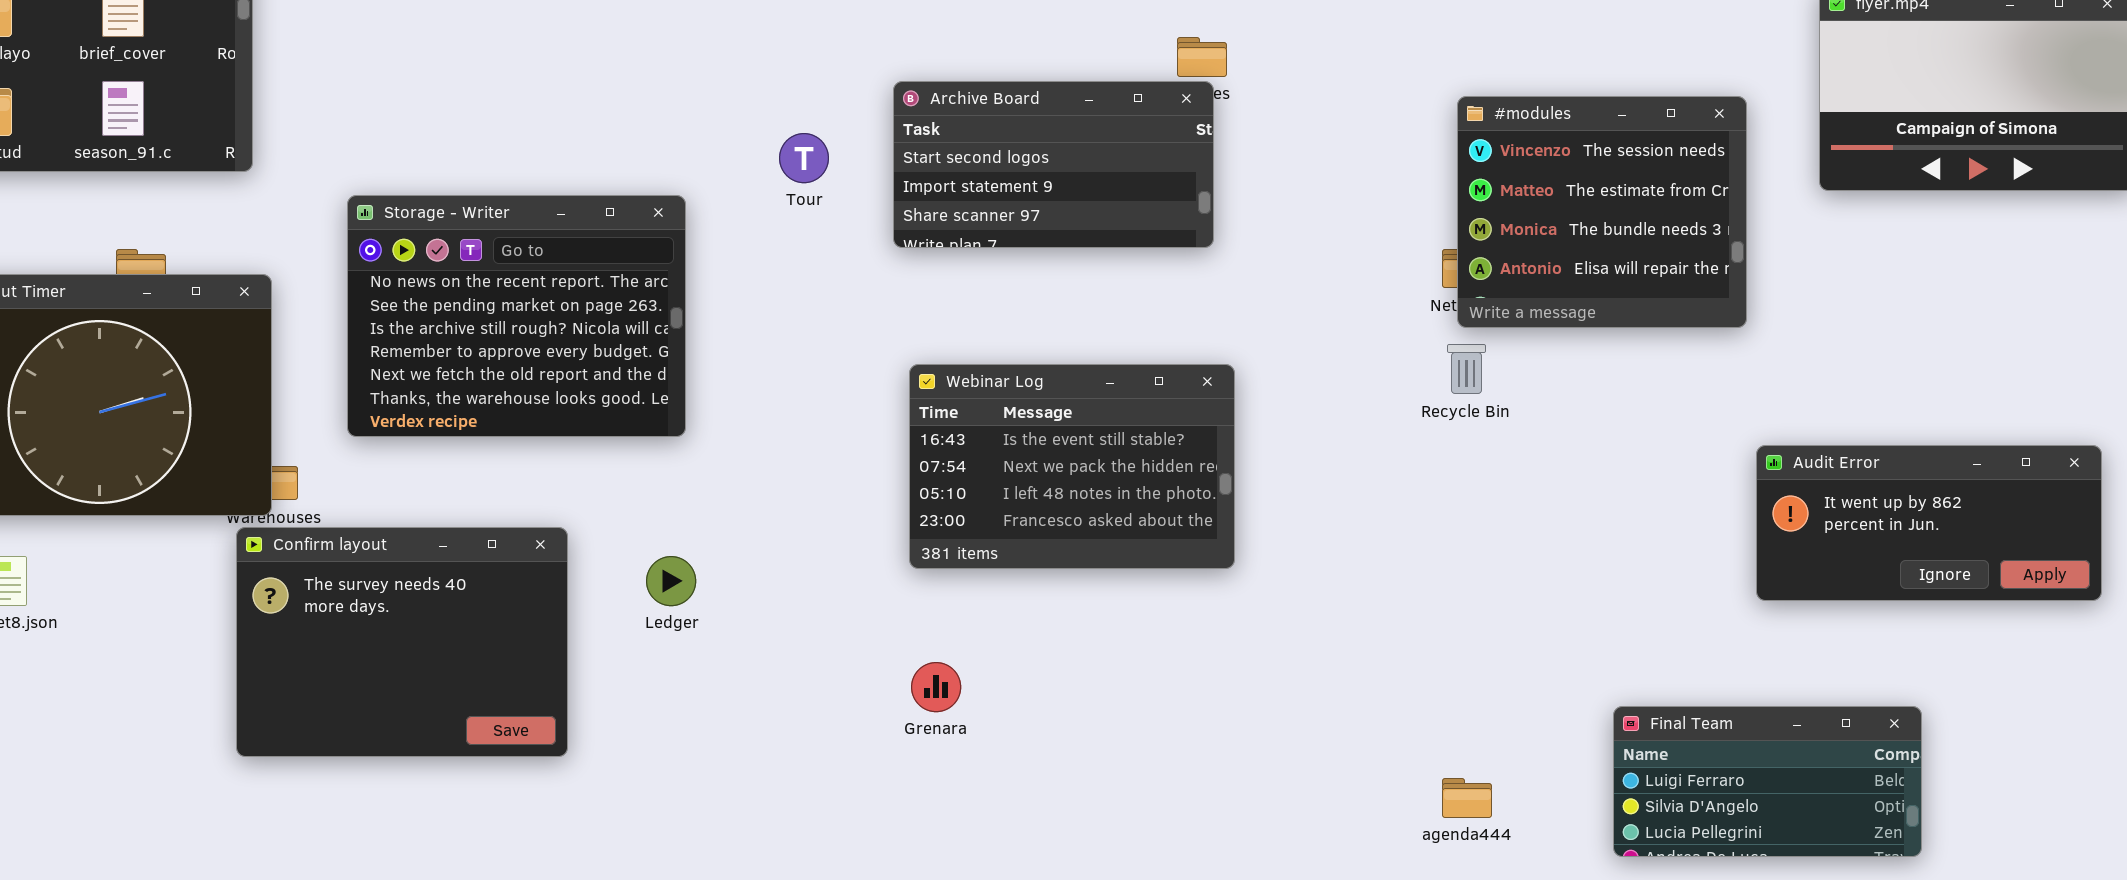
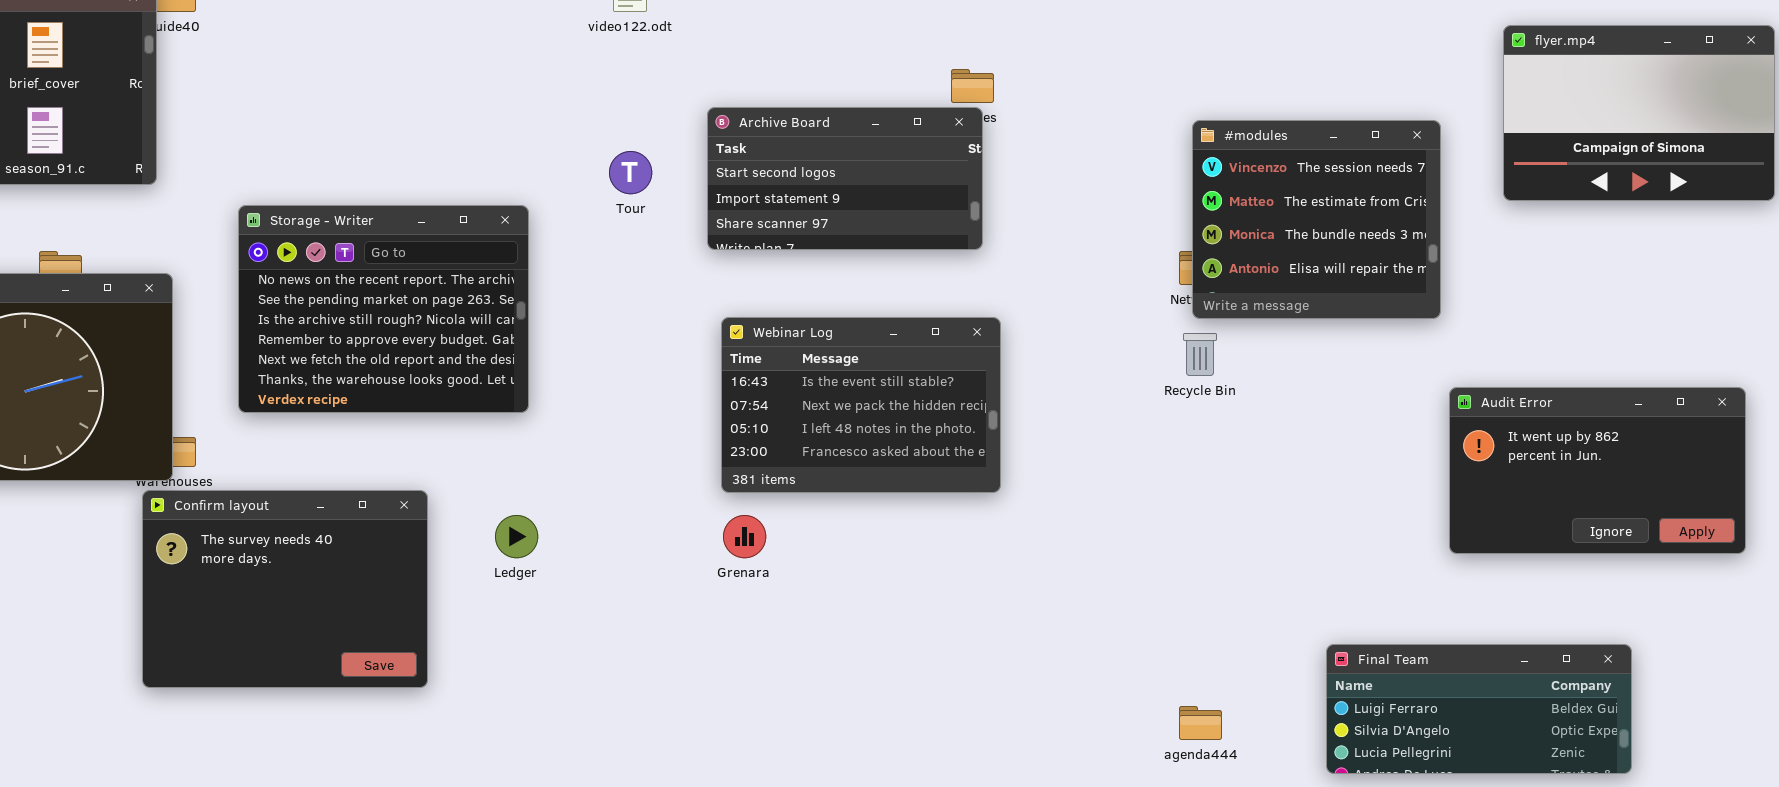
Webinar Log: [909,364,1235,569] -> [721,317,1001,493], moved
Audit Error: [1756,445,2102,601] -> [1449,387,1746,554], resized
Grenara: [911,662,961,712] -> [723,515,766,558], moved
Final Team: [1613,706,1922,857] -> [1326,644,1632,774], resized

